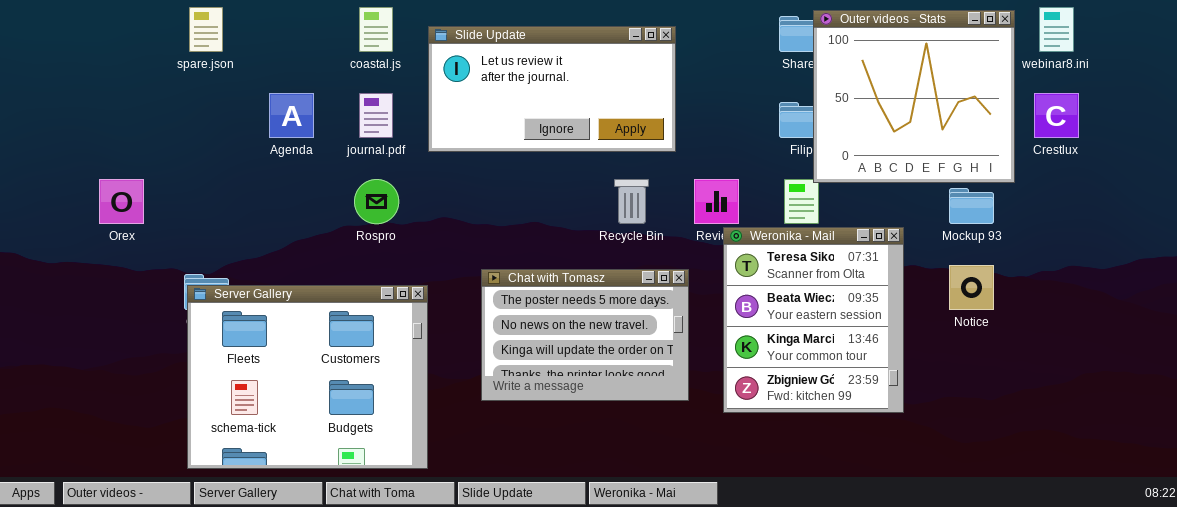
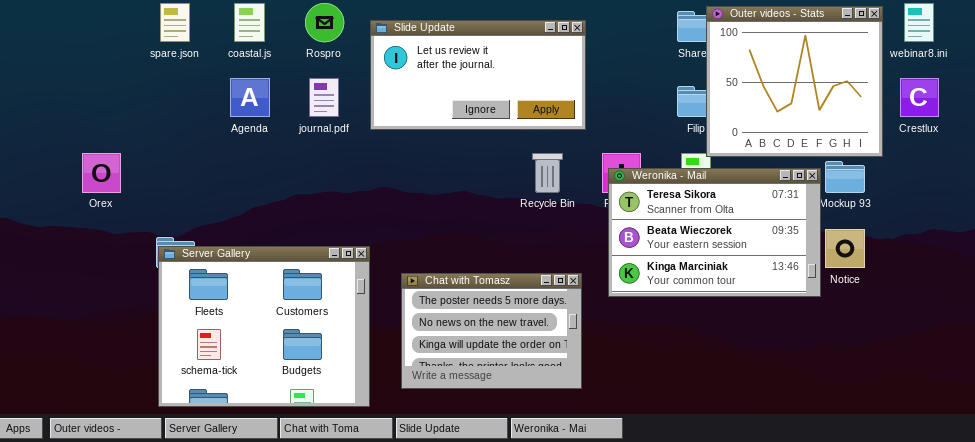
coastal.js: [359,7,393,52] -> [234,3,265,42], moved
Rospro: [354,179,399,224] -> [305,3,344,42], moved
Weronika - Mail: [723,227,904,413] -> [608,168,821,297], moved, resized
Chat with Tomasz: [481,269,689,401] -> [401,273,582,389], moved

